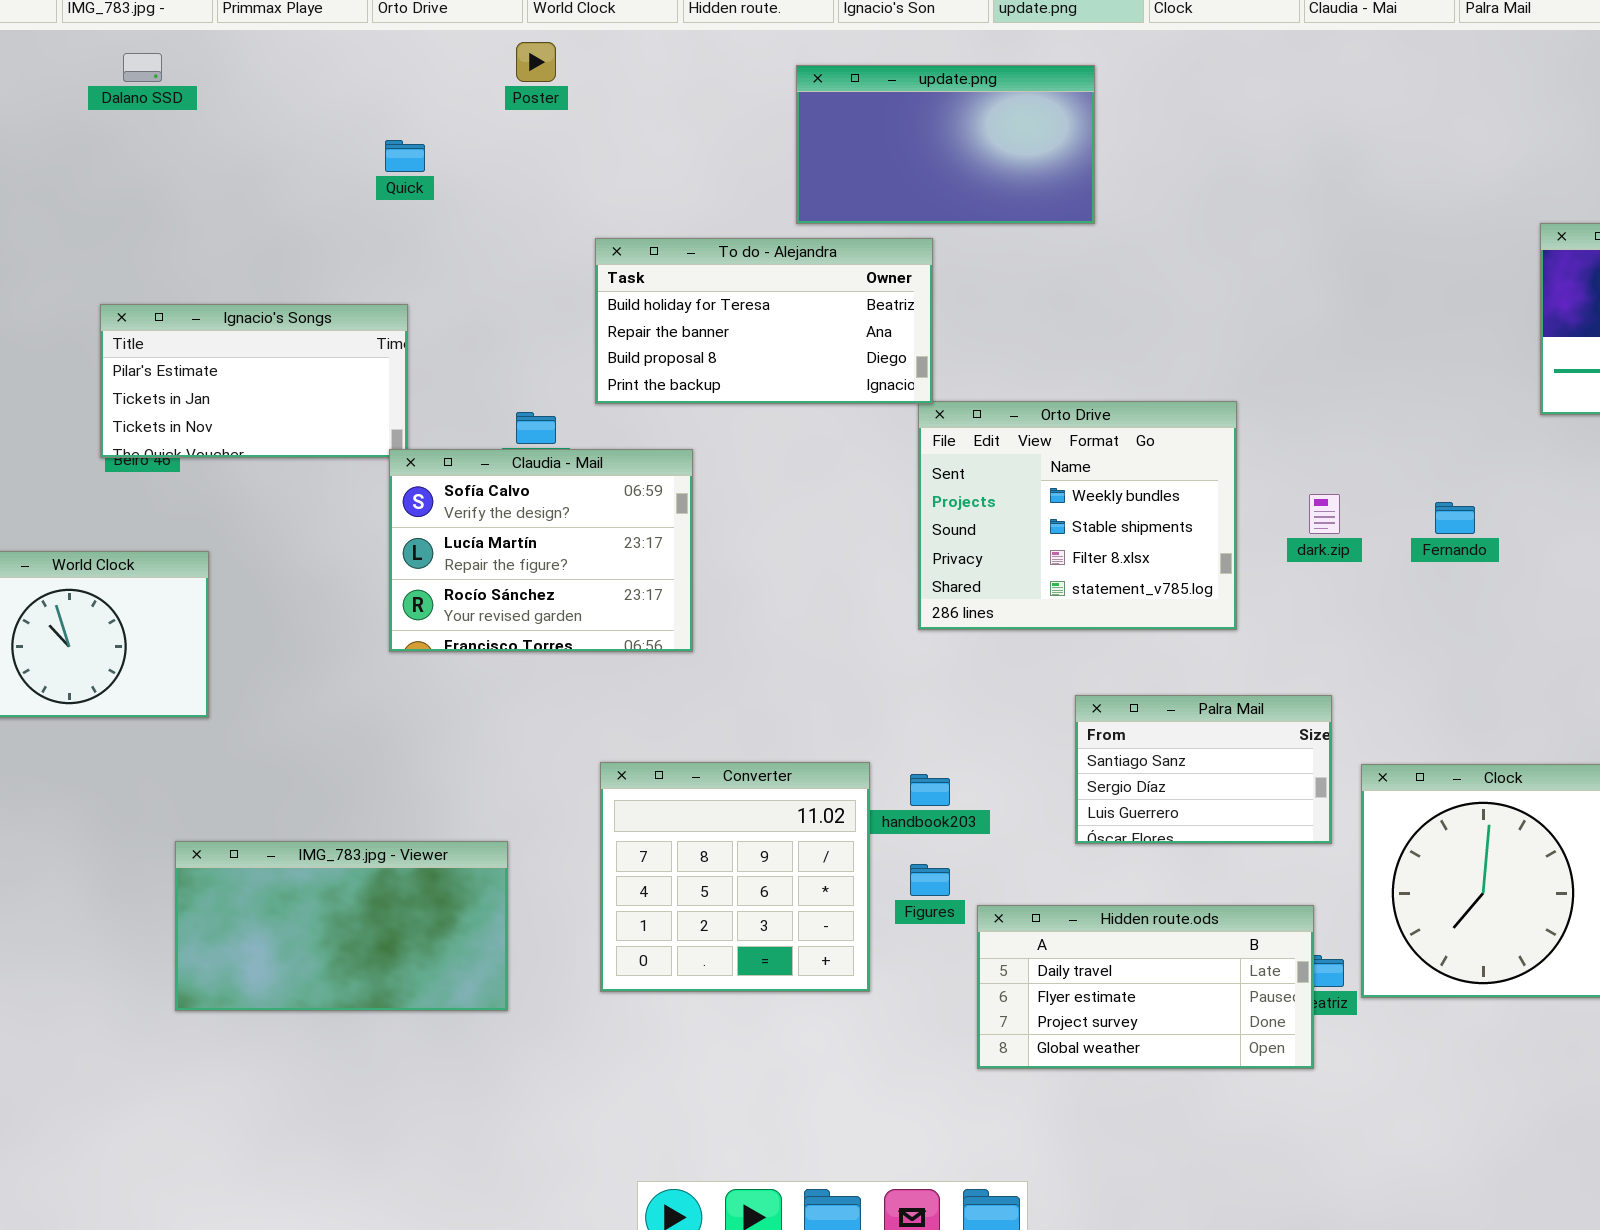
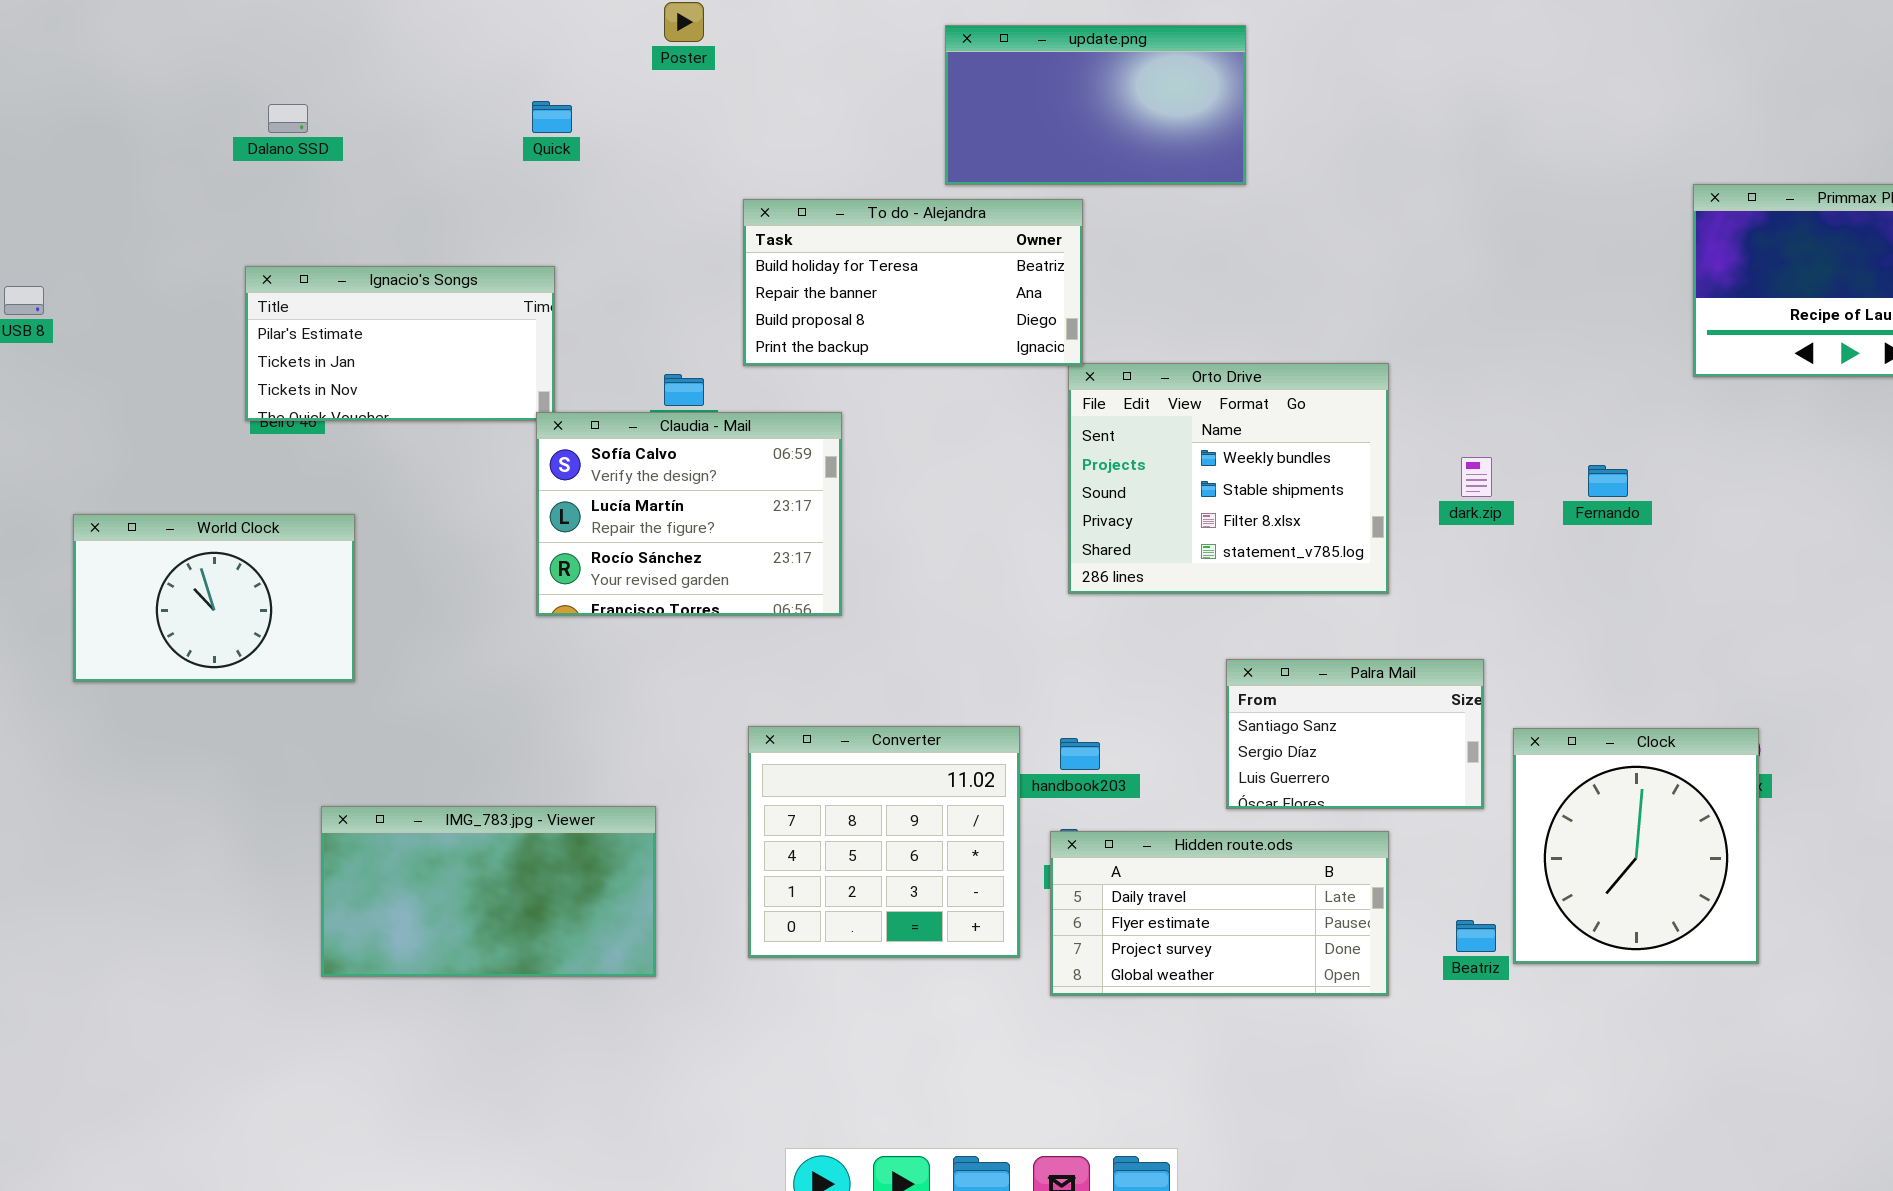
Dalano SSD: [123,53,162,82] -> [268,104,308,133], moved
Hidden route.ods: [977,905,1314,1069] -> [1050,831,1389,996], moved

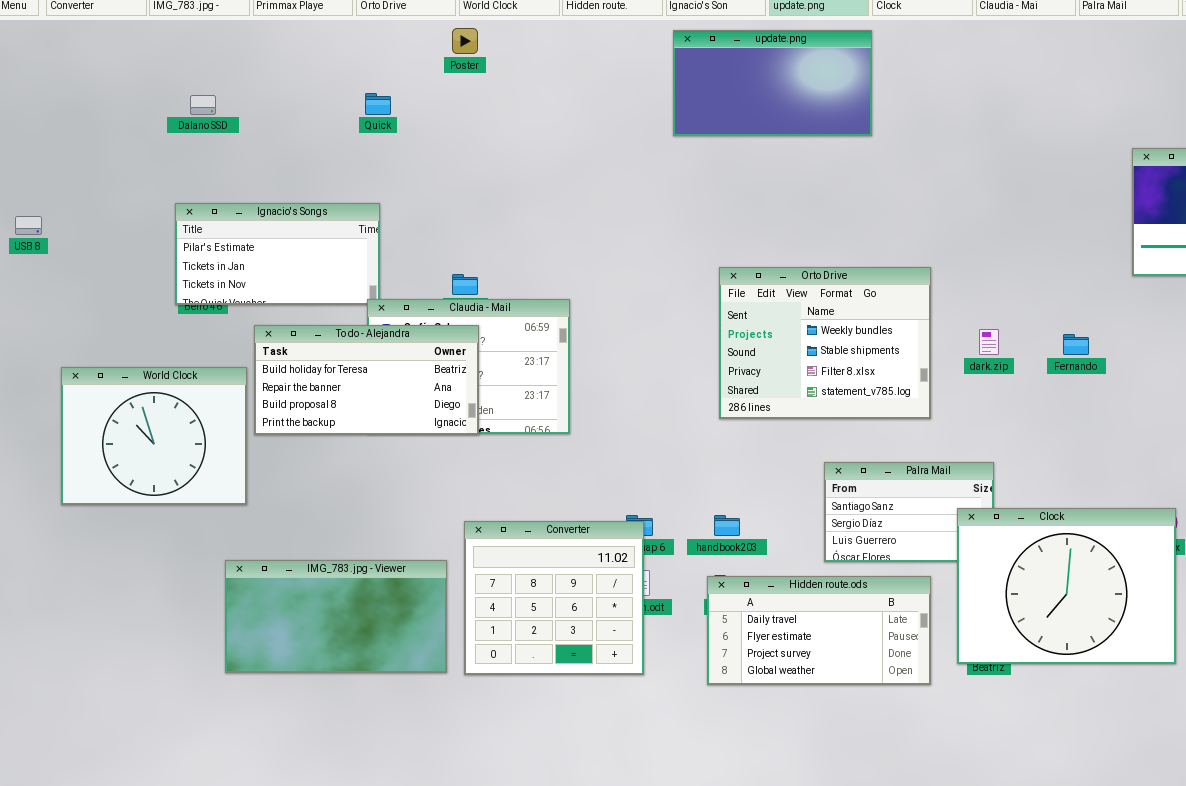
update.png: [945,25,1246,185] -> [673,30,872,136], moved
To do - Alejandra: [743,199,1083,366] -> [254,325,479,435], moved
World Clock: [73,514,355,682] -> [61,367,247,505], resized
Converter: [748,726,1020,958] -> [464,521,644,675], moved
Clock: [1513,728,1759,964] -> [957,508,1176,664], resized

